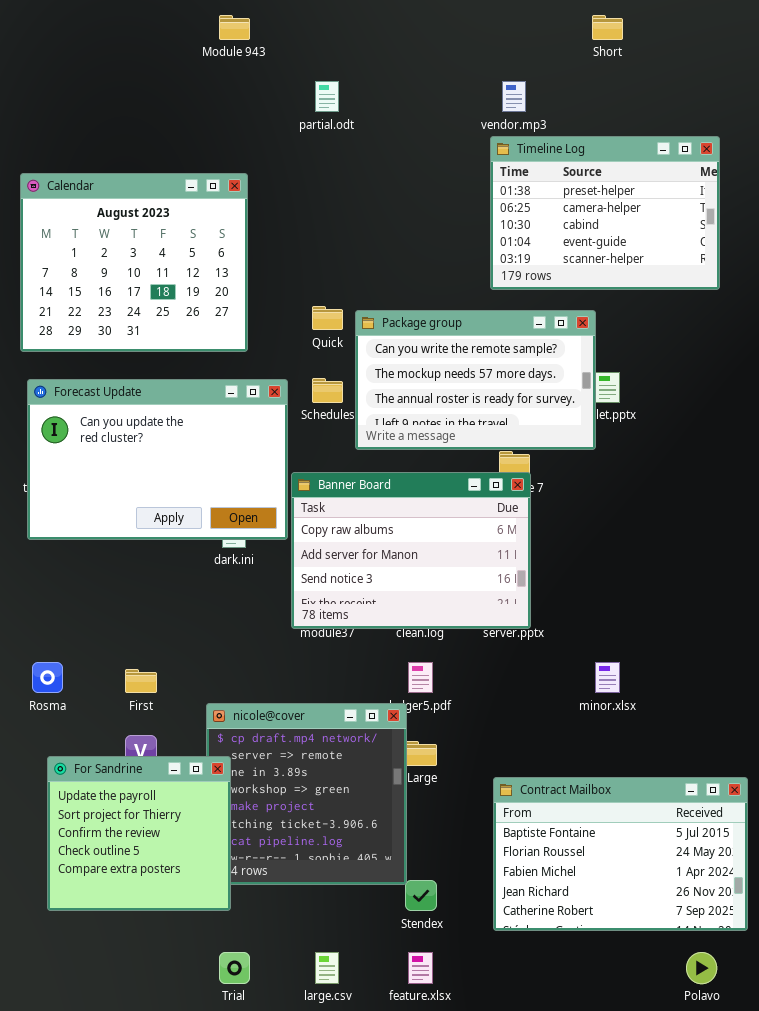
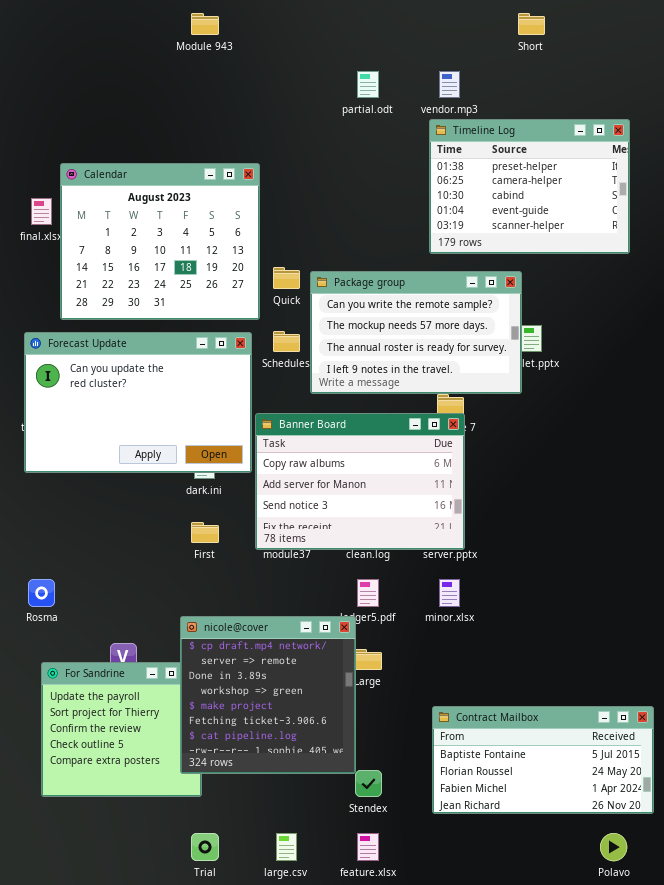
partial.odt: [315,81,339,112] -> [357,71,379,98], moved
Calendar: [20,173,248,352] -> [60,163,260,320], moved
minor.xlsx: [595,662,620,693] -> [439,579,460,607], moved
First: [125,669,157,693] -> [191,522,219,543], moved
nicole@cover: [206,703,407,885] -> [180,616,356,774], raised
Contract Mailbox: [493,777,748,931] -> [432,706,654,814], resized

